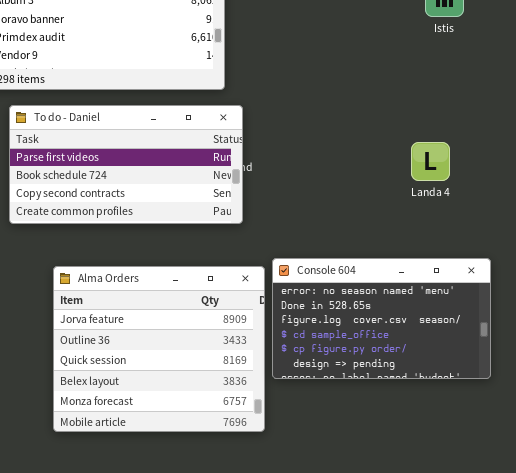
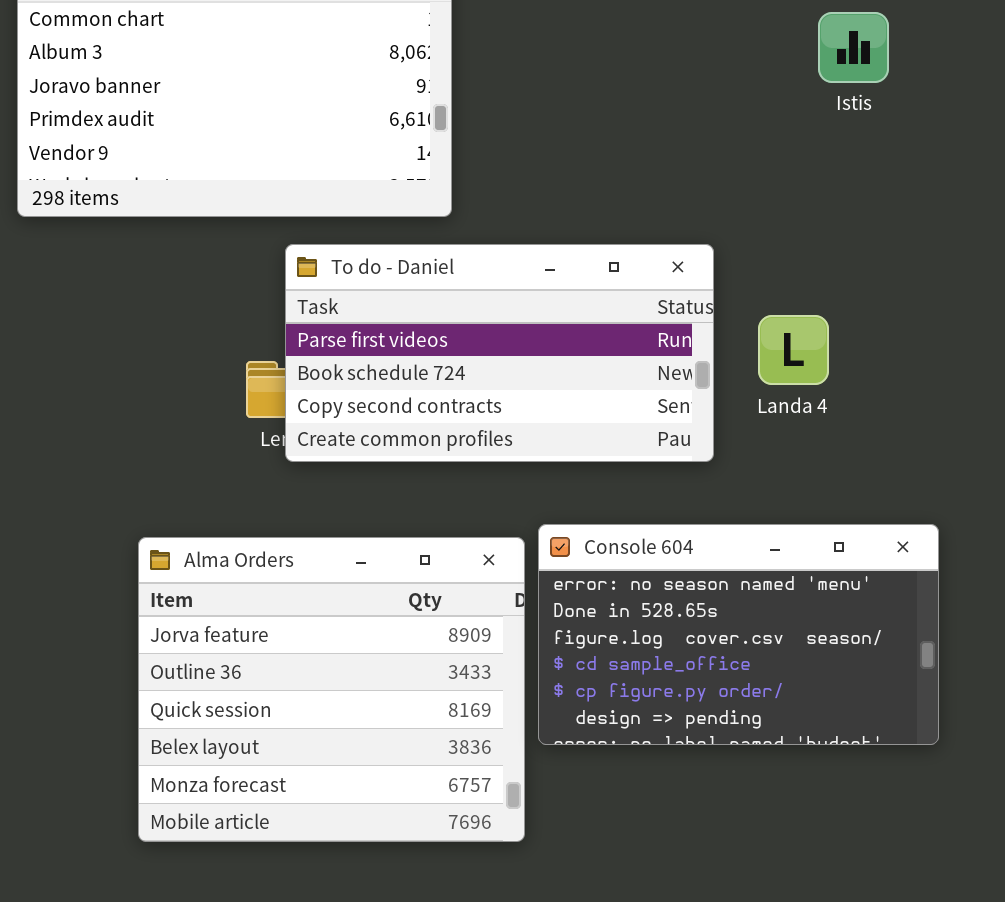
To do - Daniel: [9,105,243,224] -> [285,244,714,462], moved
Landa 4: [411,142,450,181] -> [758,315,829,385], moved

